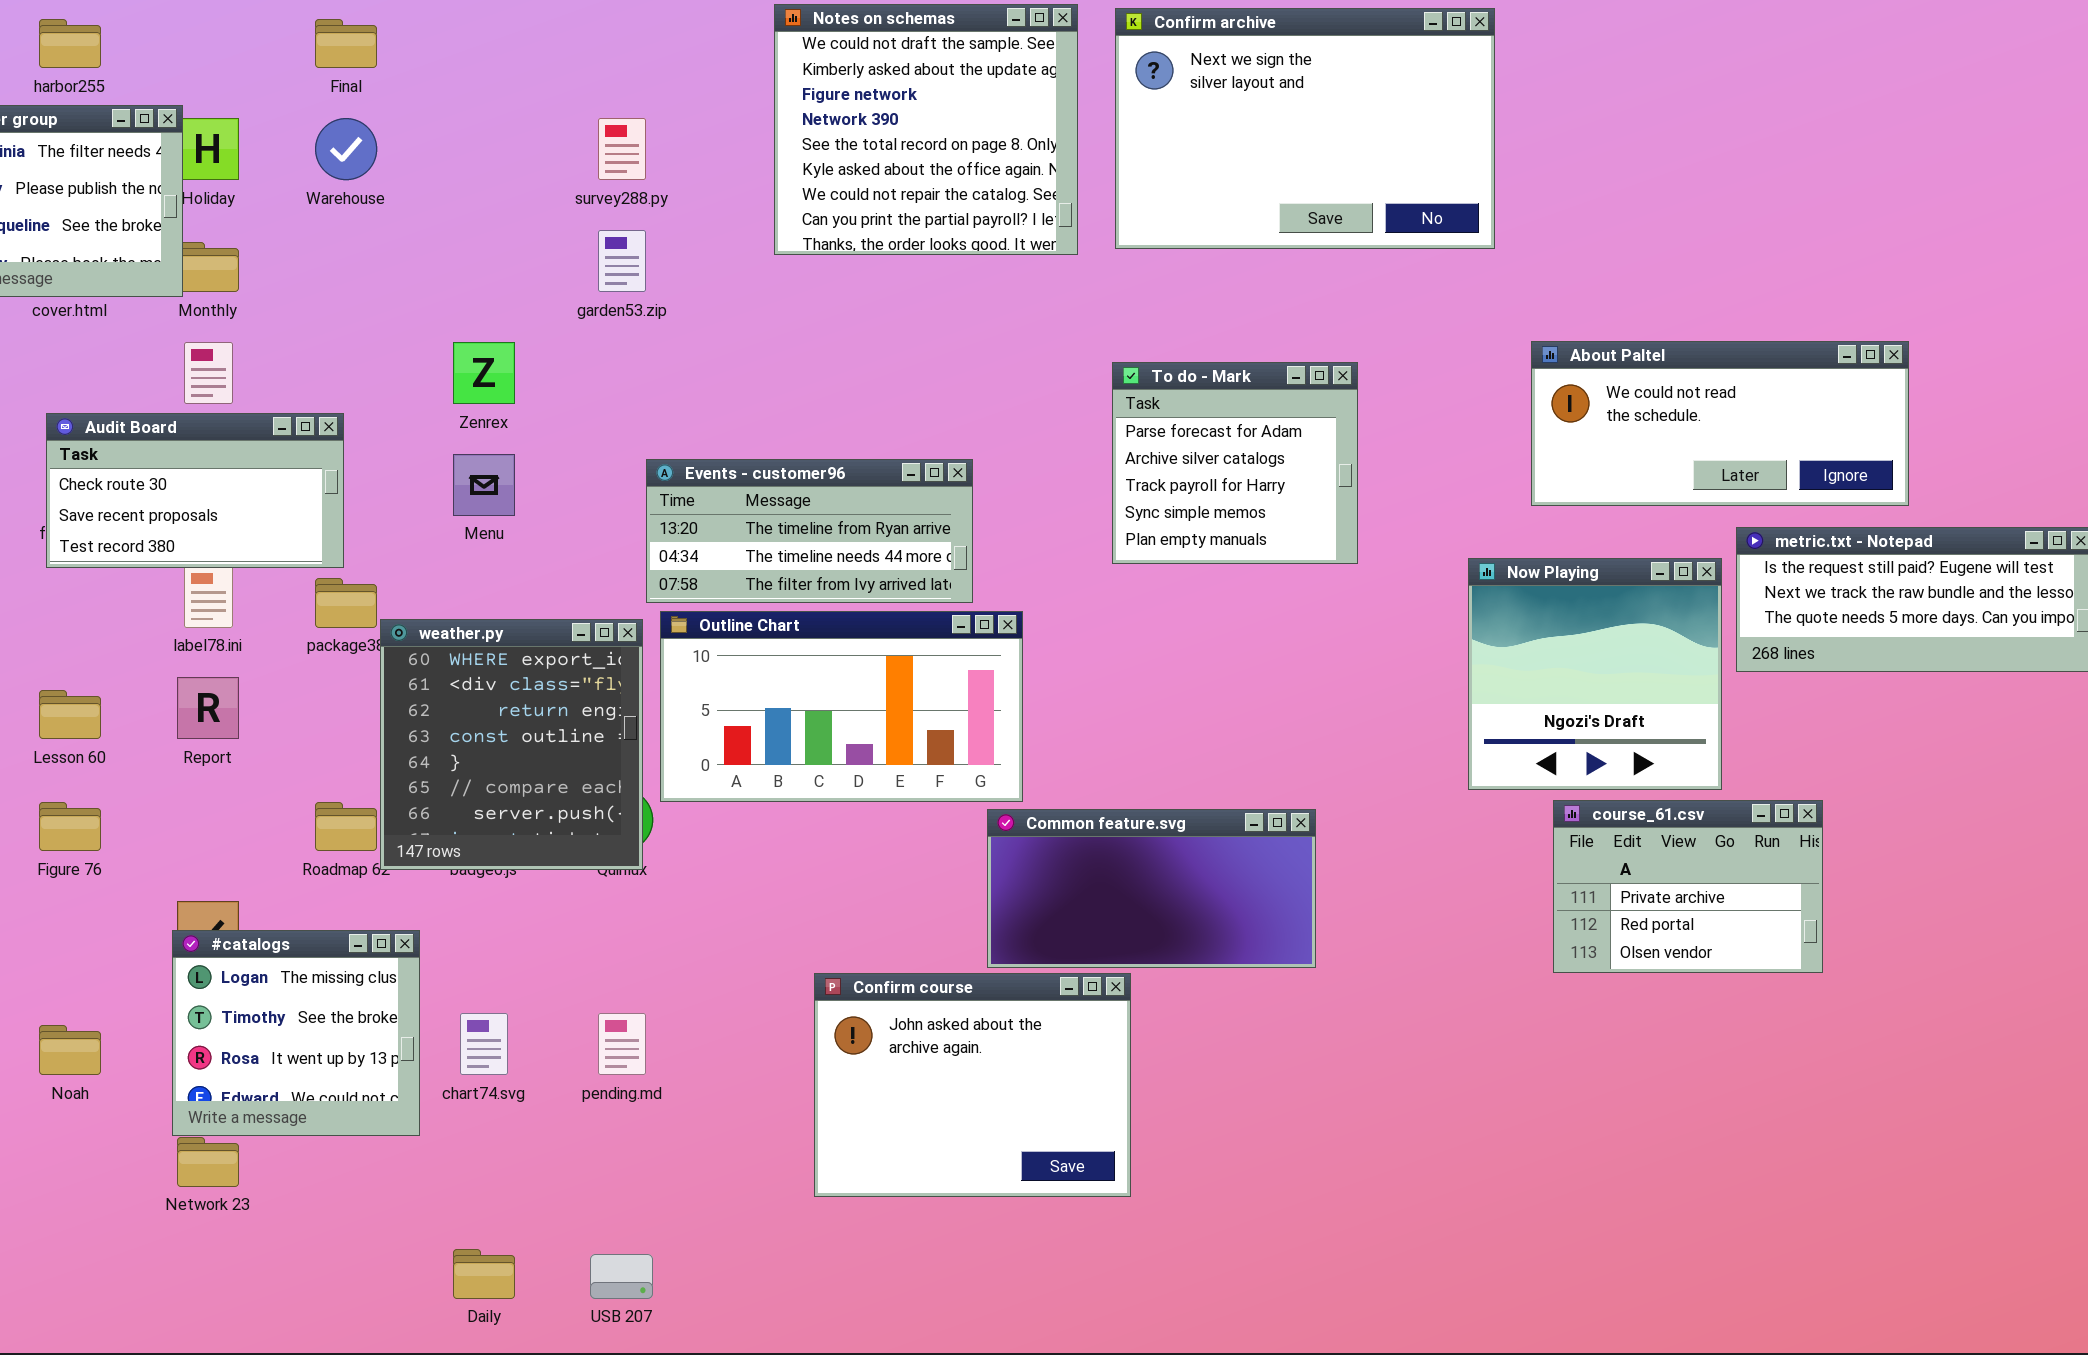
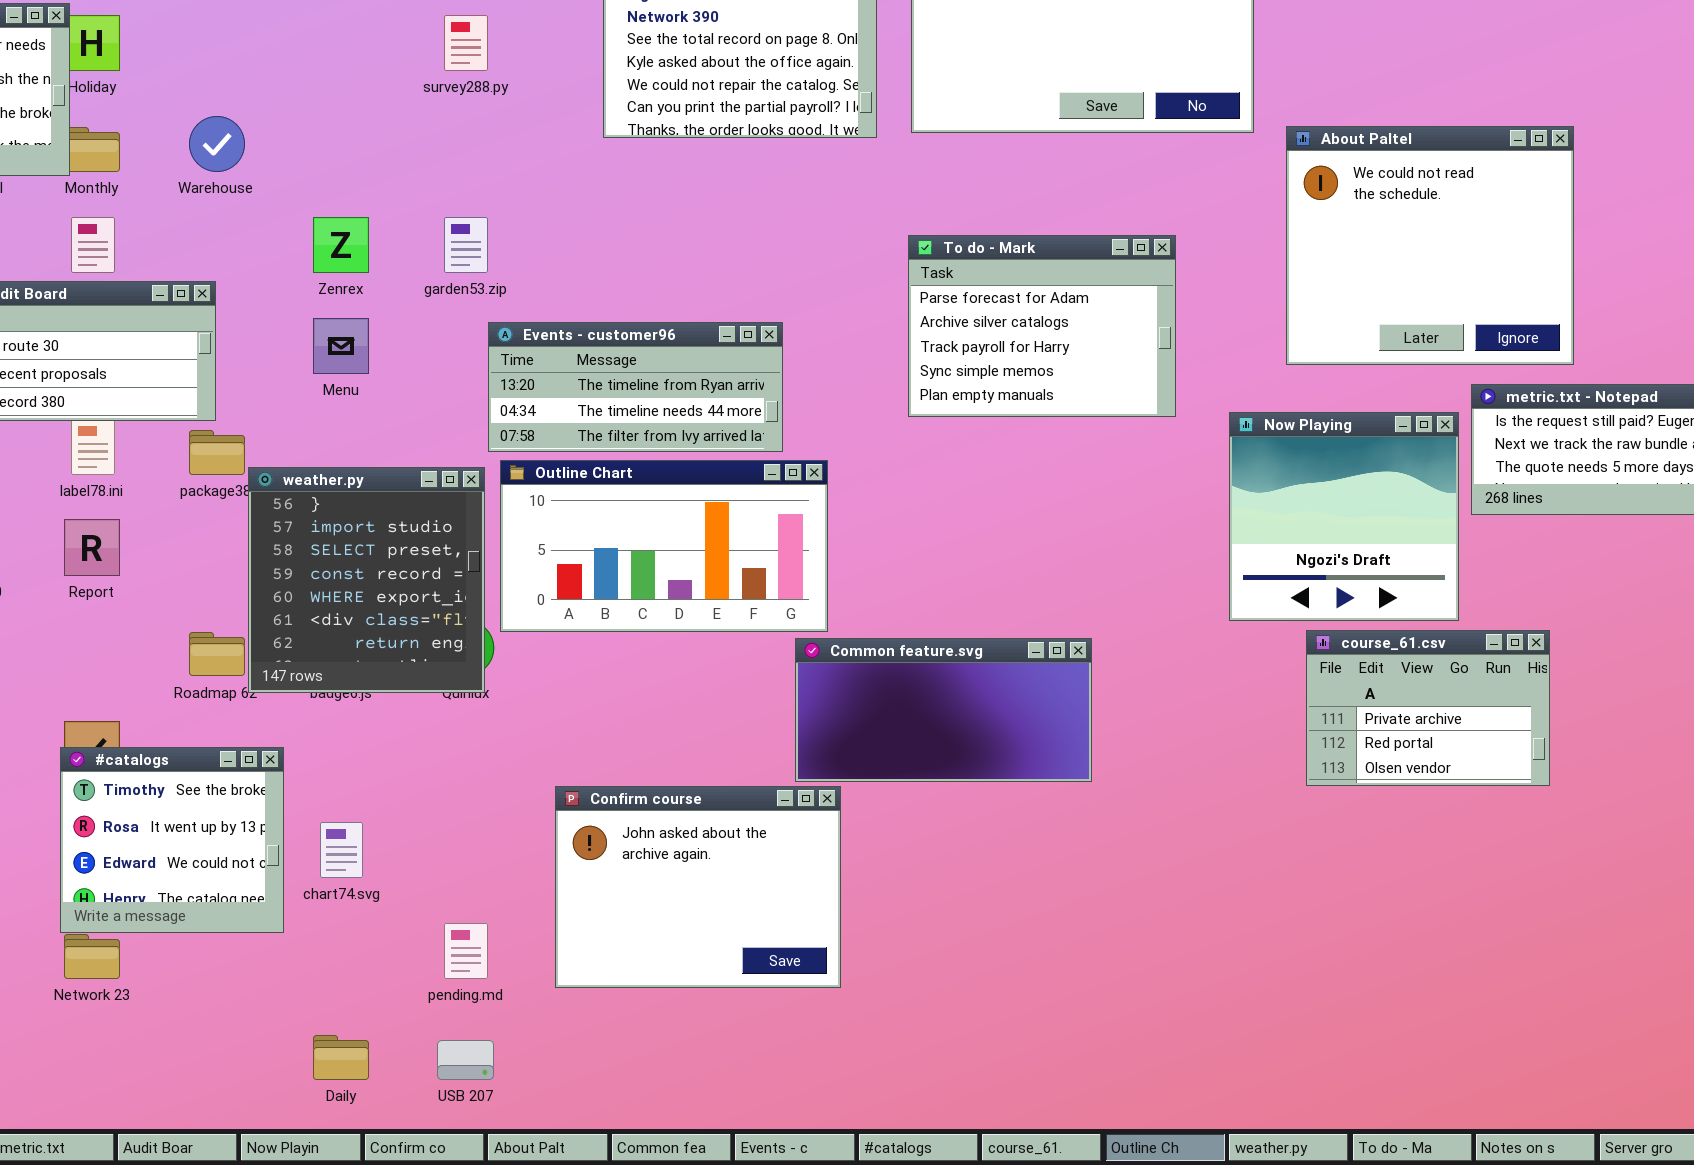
Warehouse: [315,118,377,180] -> [189,116,245,172], moved
garden53.zip: [598,230,646,292] -> [444,217,488,273], moved
About Paltel: [1531,341,1909,506] -> [1286,126,1574,365], resized
To do - Mark: [1112,362,1358,564] -> [908,235,1176,417], resized
weather.py: [380,619,643,870] -> [248,467,485,693], scrolled up 4 rows
#catalogs: [172,930,420,1136] -> [60,747,284,933], scrolled down 1 row
Confirm course: [814,973,1131,1197] -> [555,786,841,988], moved
pending.md: [598,1013,646,1075] -> [444,923,488,979], moved

